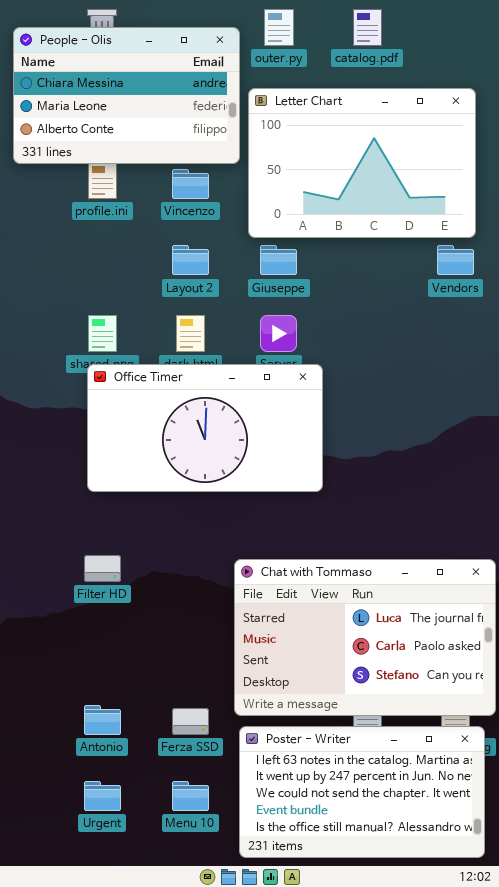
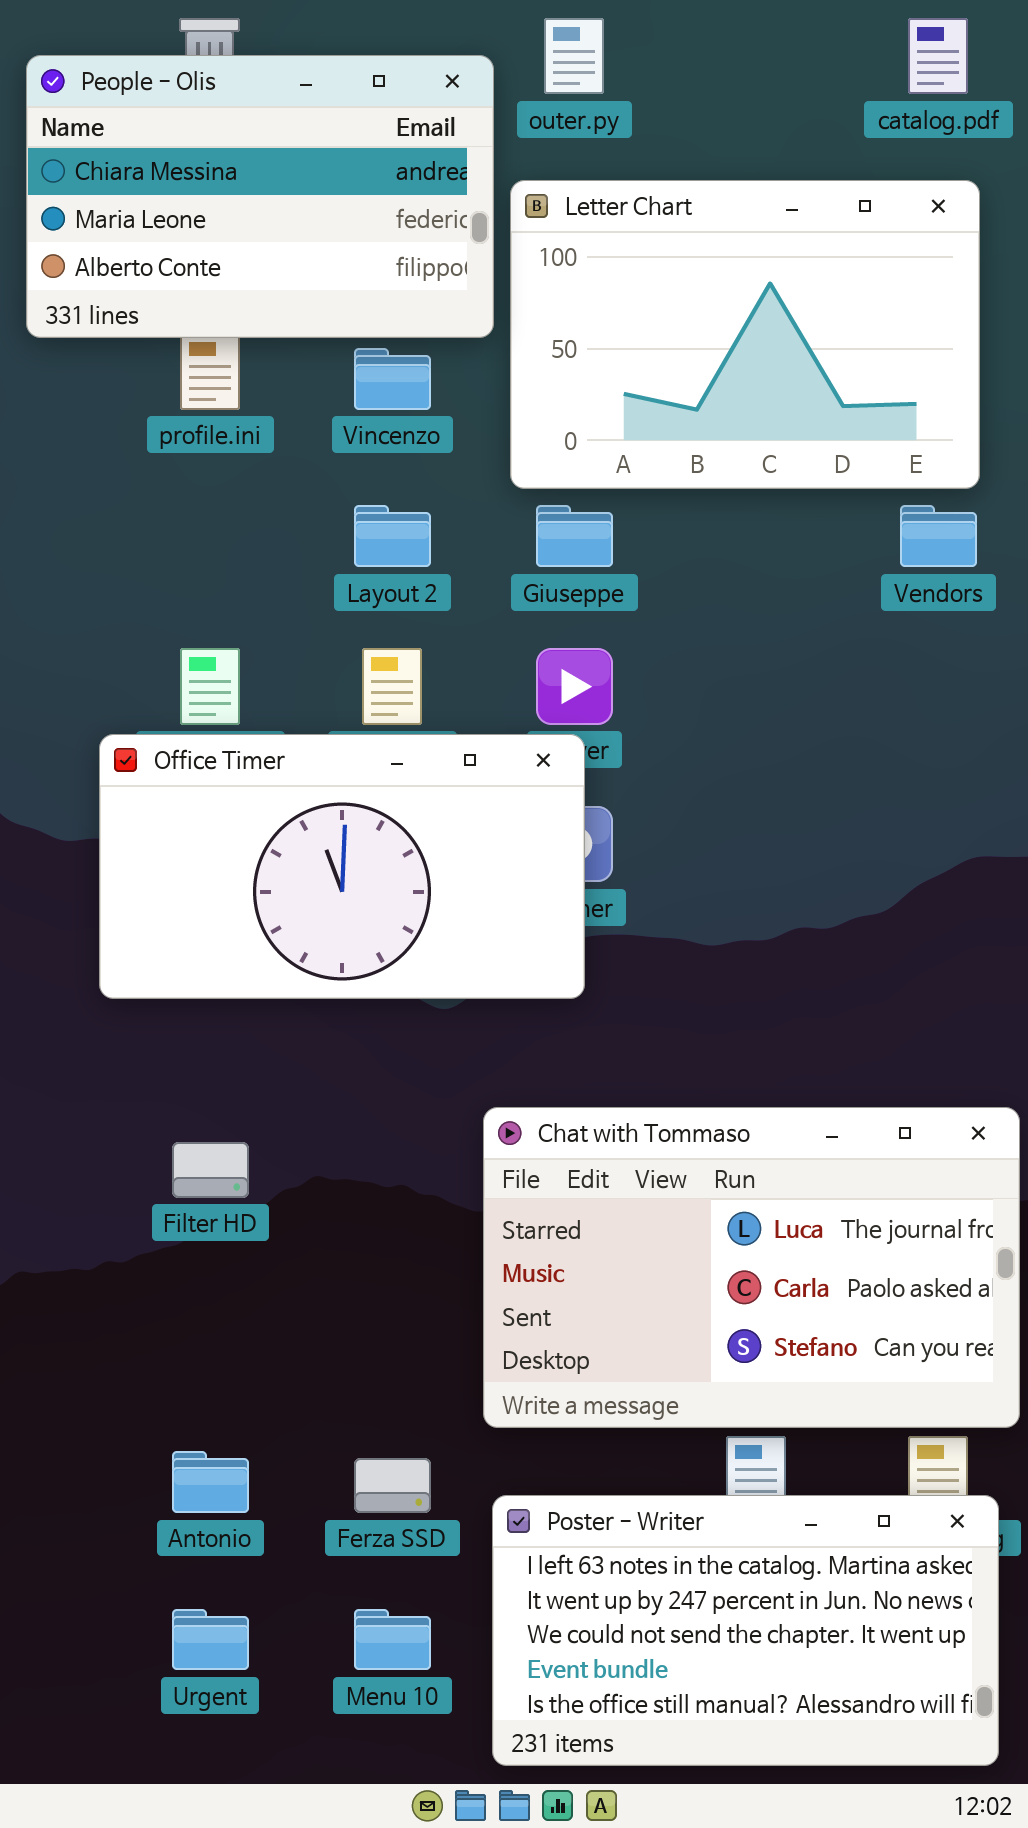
catalog.pdf: [353,9,382,46] -> [908,18,968,94], moved
Office Timer: [87,364,323,492] -> [99,734,585,999], moved
Chat with Tommaso: [234,559,496,716] -> [483,1107,1020,1428], moved

